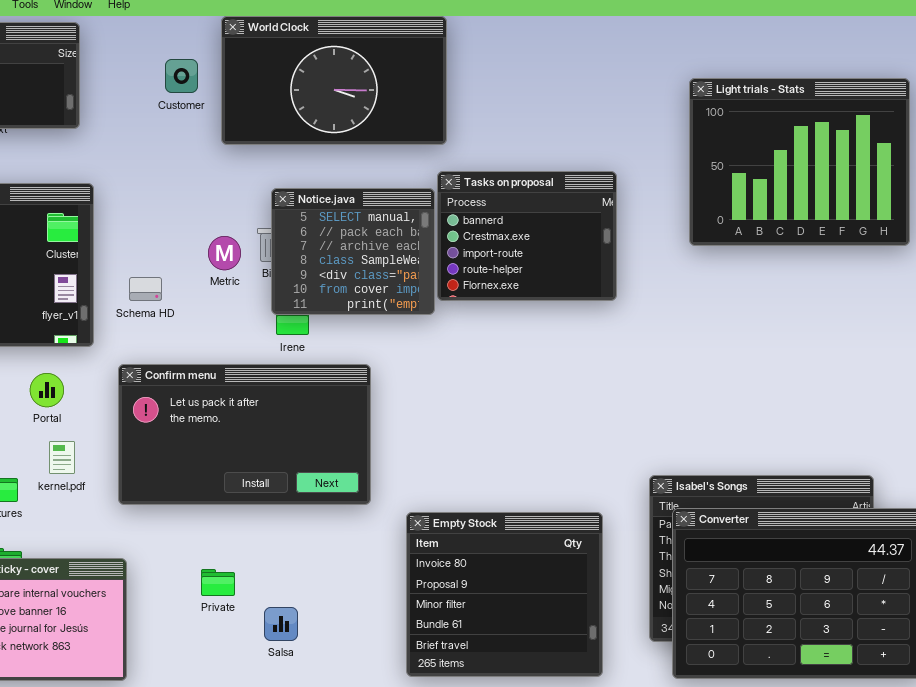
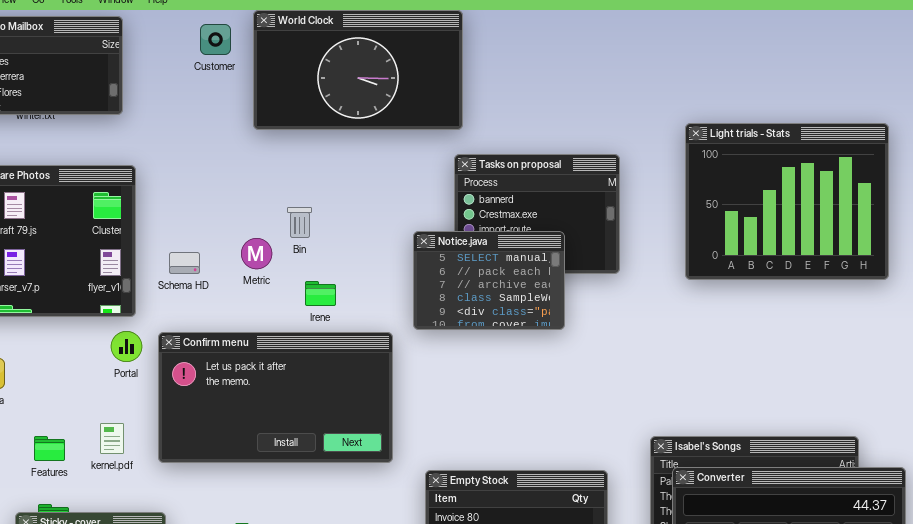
Customer: [165,59,198,93] -> [200,24,231,55], moved
Light trials - Stats: [689,78,910,246] -> [685,123,889,280], moved
Notice.java: [271,188,435,315] -> [413,231,565,330], moved, resized
Metric: [208,236,241,270] -> [241,238,272,269], moved
Portal: [30,373,64,407] -> [111,331,142,362], moved
kernel.pdf: [49,441,75,474] -> [100,423,124,454], moved

